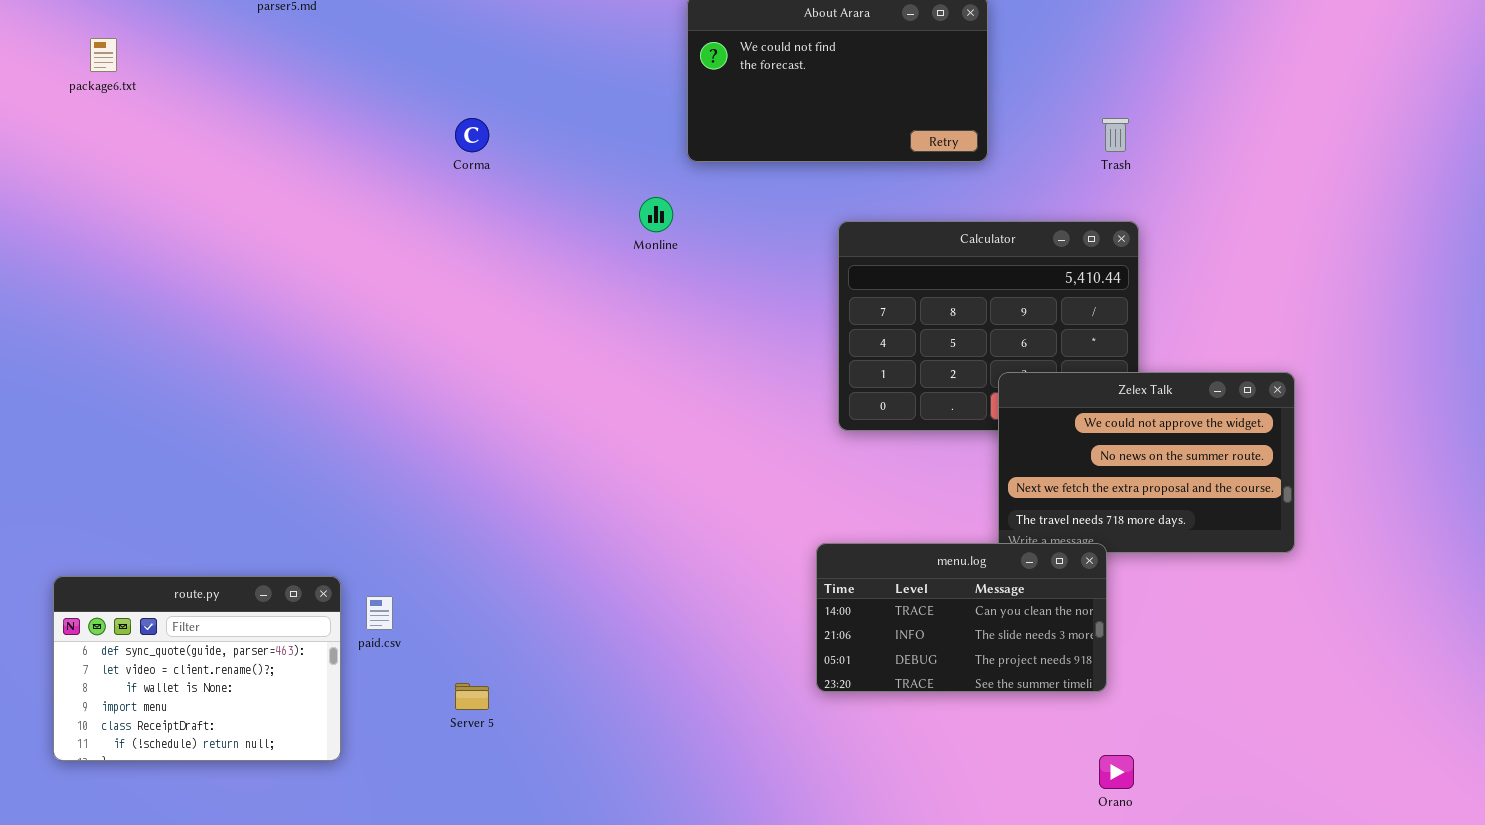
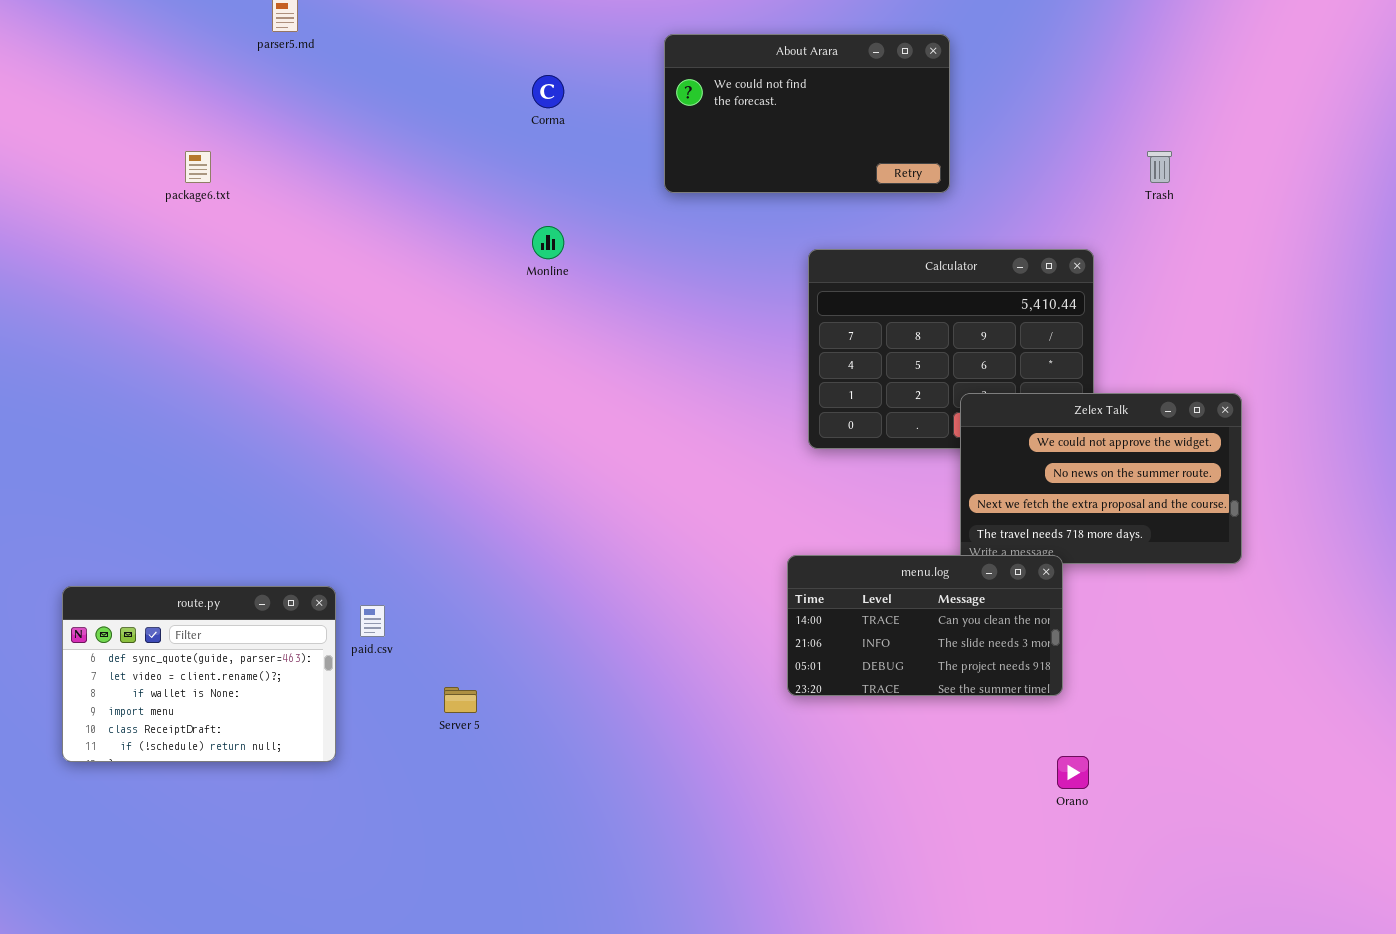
package6.txt: [90,38,117,72] -> [185,151,211,183], moved
Corma: [455,118,489,152] -> [532,75,564,108], moved
Trash: [1102,118,1129,152] -> [1147,151,1172,183], moved
Monline: [639,197,673,232] -> [532,226,564,259], moved

